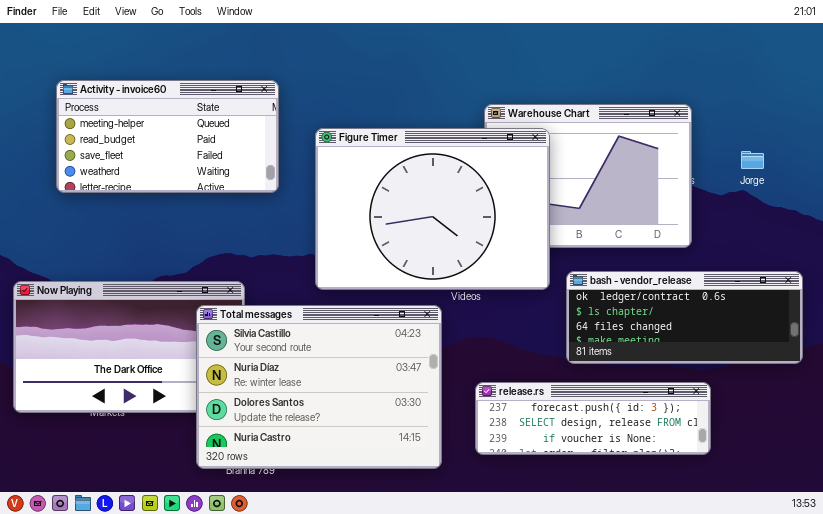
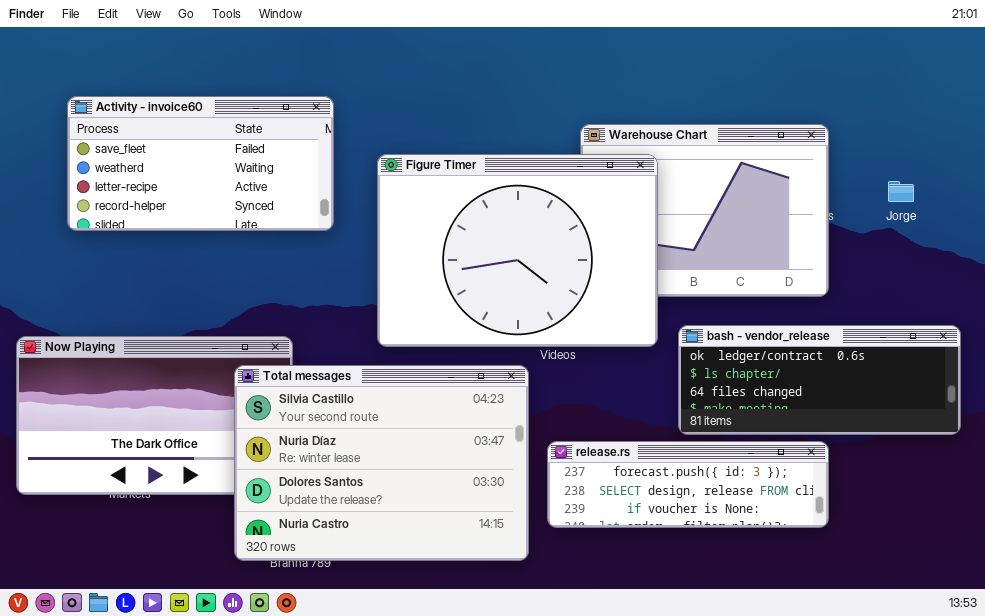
Activity - invoice60: [56,80,279,193] -> [67,96,334,231], scrolled down 2 rows
release.rs: [475,382,711,455] -> [547,441,829,528], moved

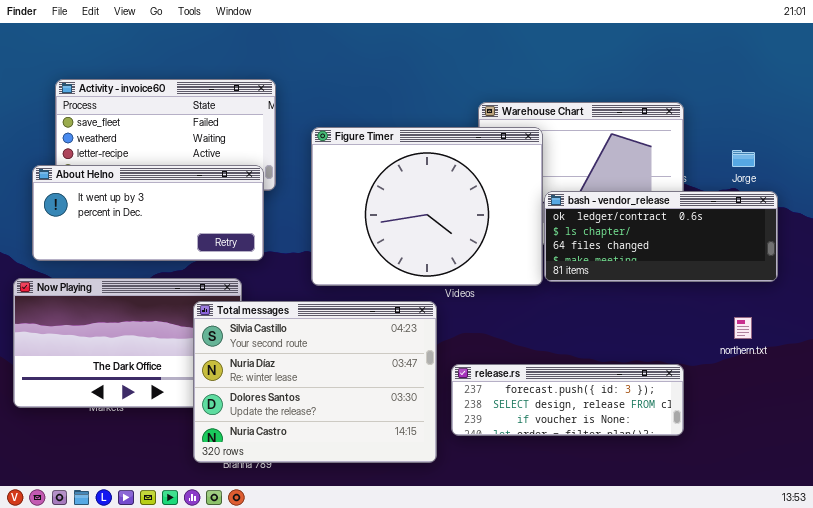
About Helno: none -> [32,165,264,261], opened
bash - vendor_release: [678,325,961,435] -> [544,191,778,282], moved

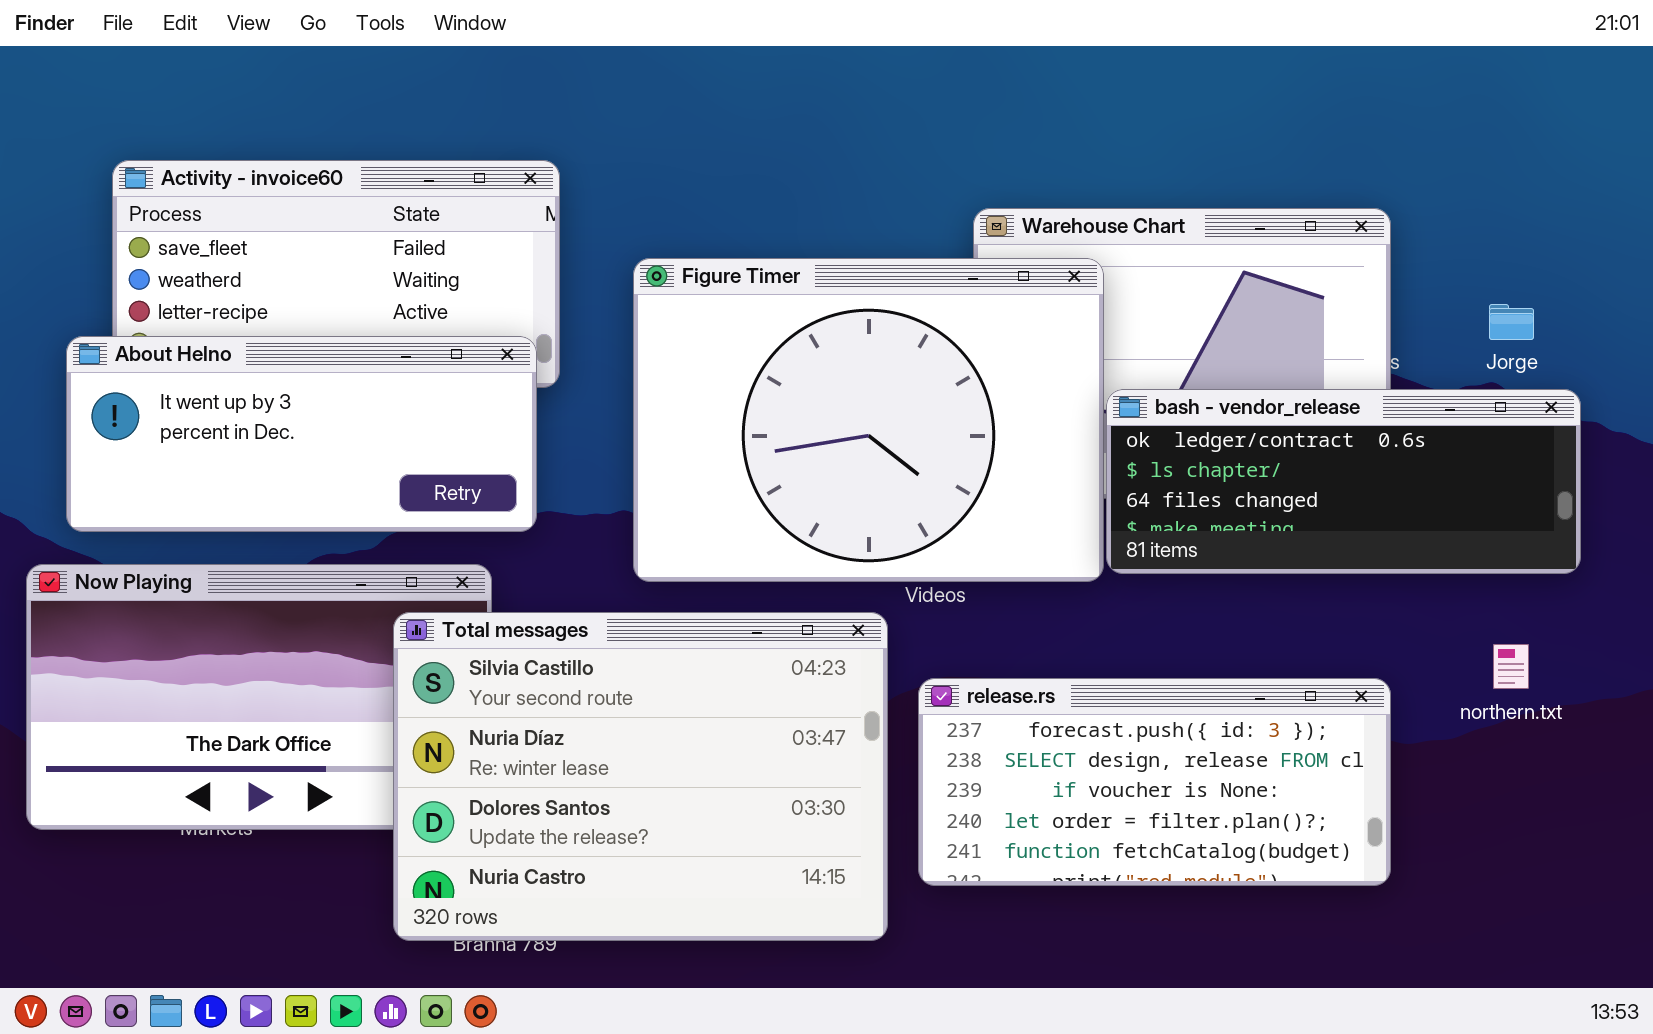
release.rs: [451,364,684,436] -> [918,678,1391,886], resized

